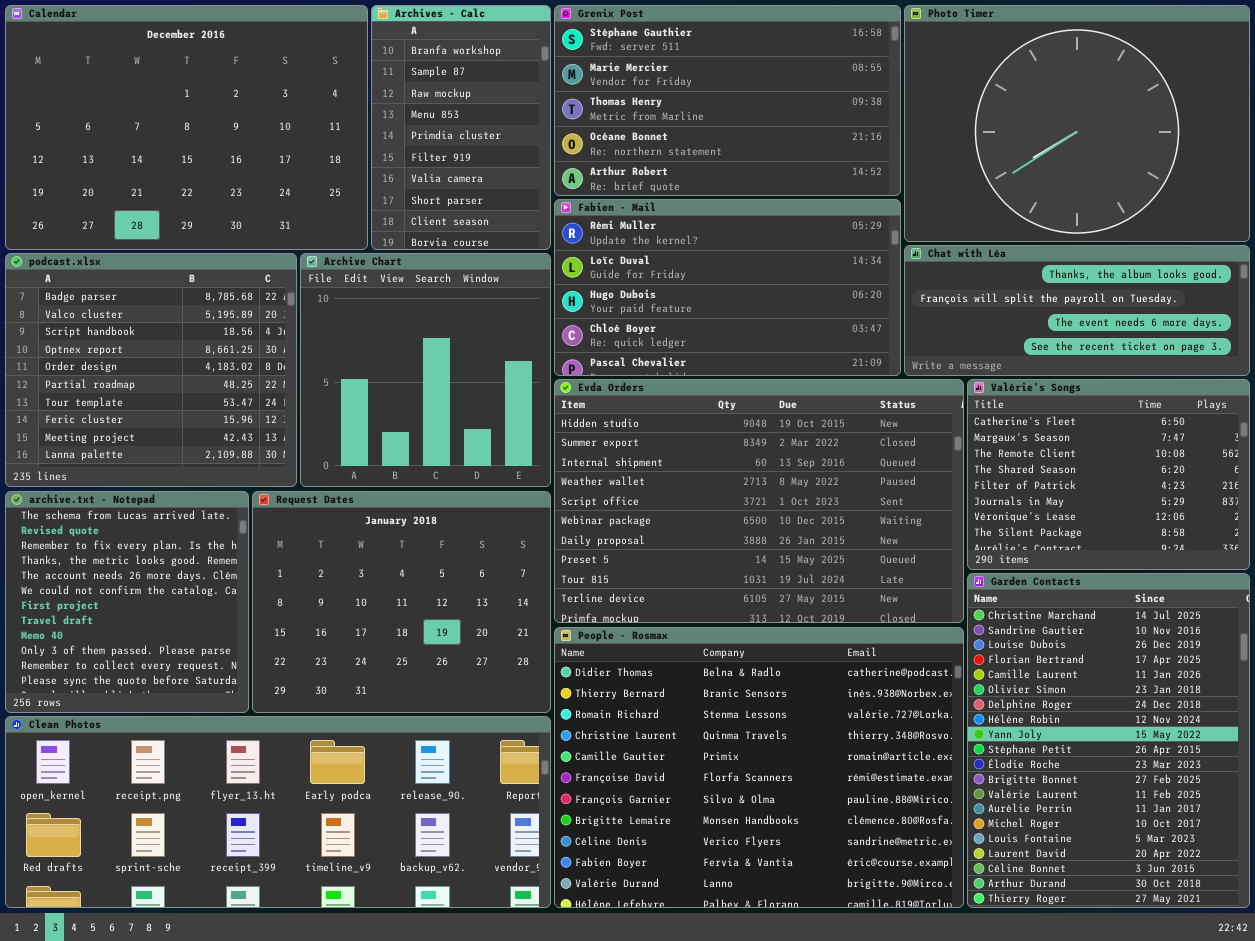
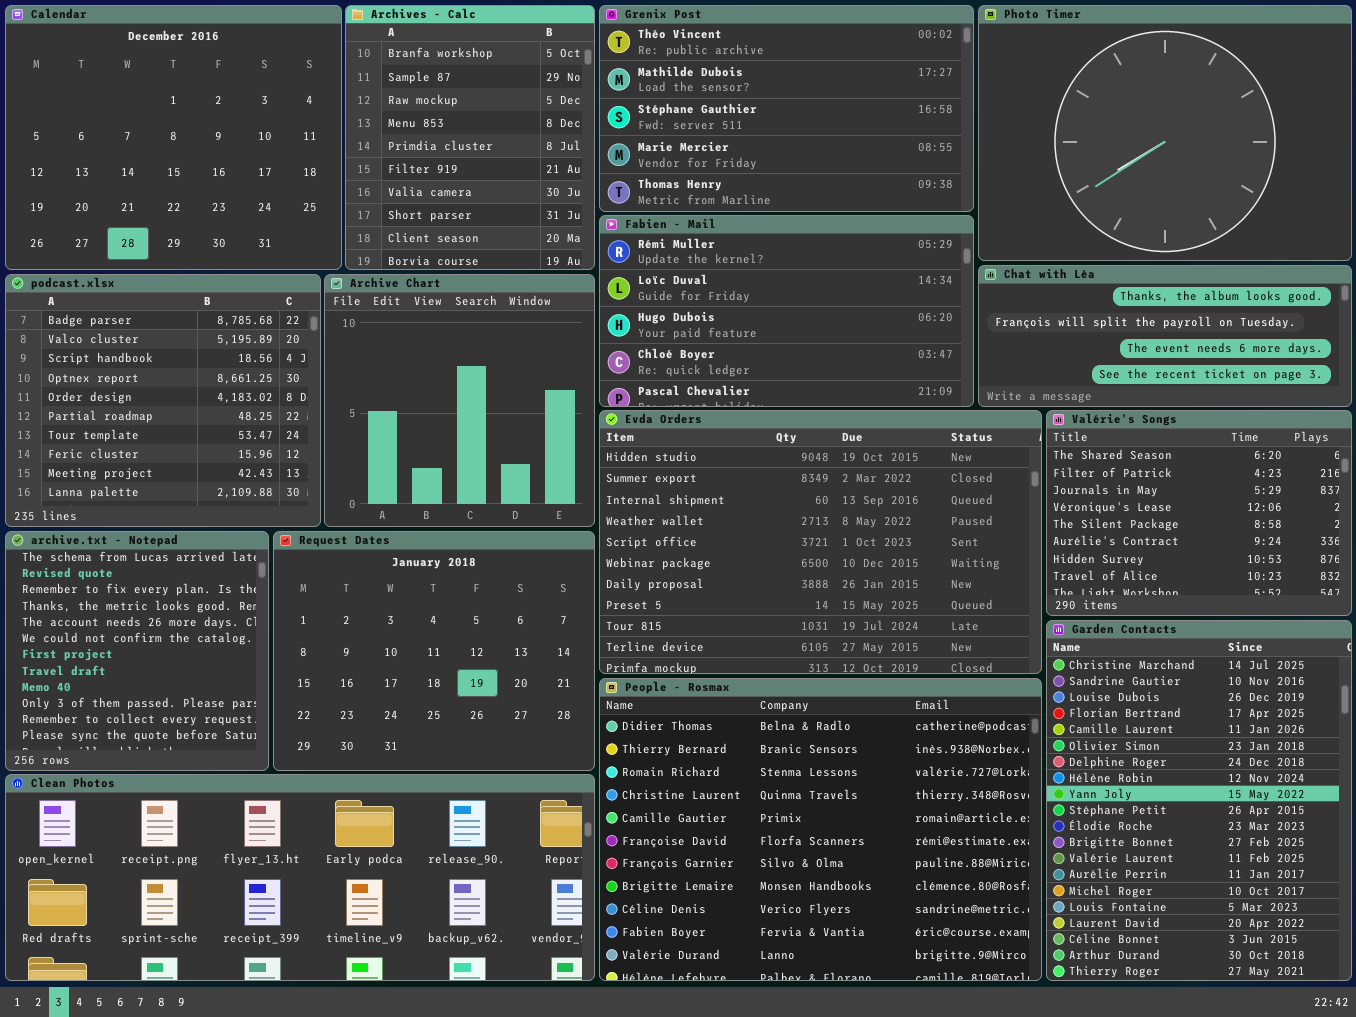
Calendar: [5,5,368,250] -> [5,5,342,270], resized
Archives - Calc: [371,5,551,250] -> [345,5,595,270], resized
Grenix Post: [554,5,901,196] -> [599,5,974,212], scrolled up 2 rows
Valérie's Songs: [967,379,1250,570] -> [1046,410,1352,616], scrolled down 3 rows

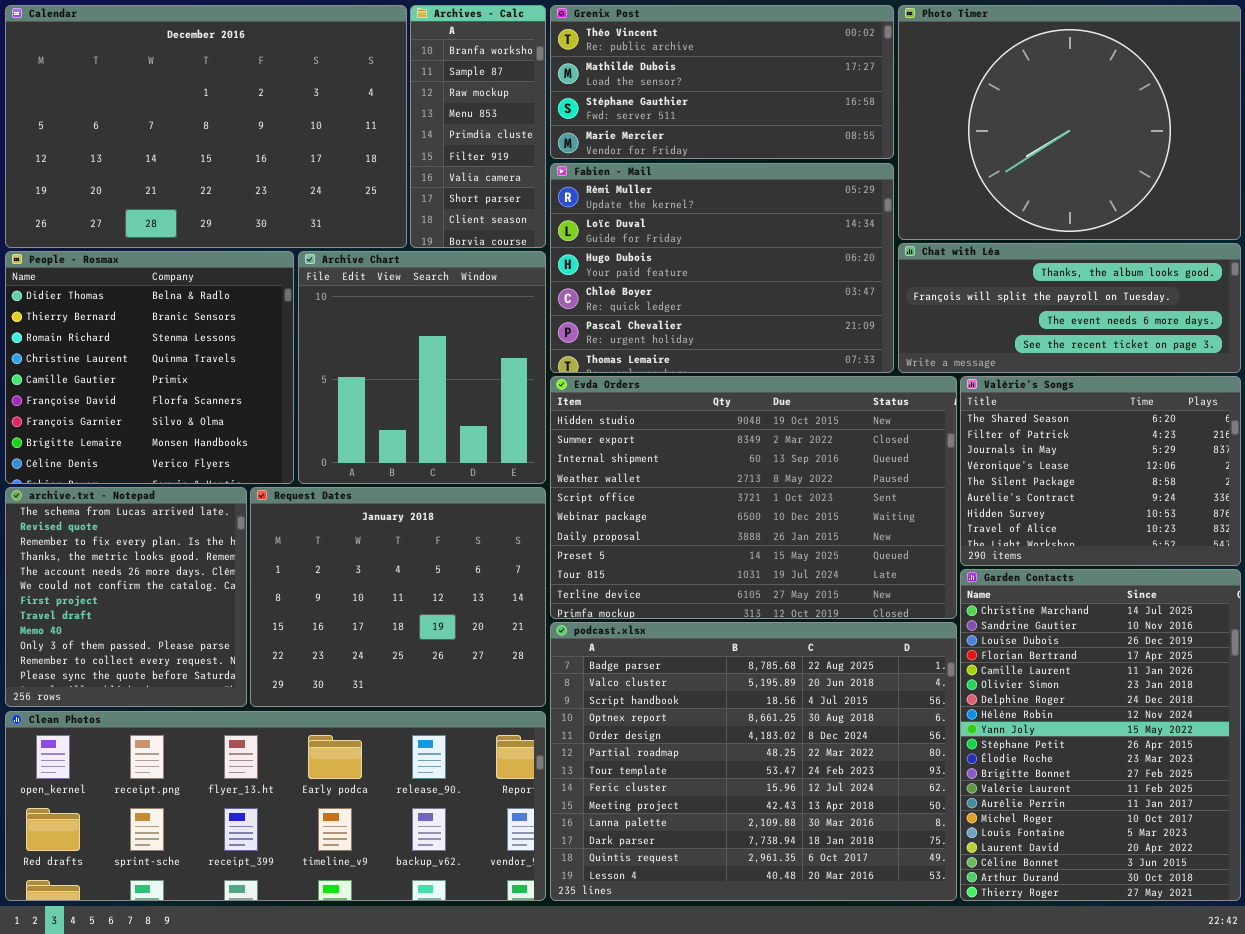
Calendar: [5,5,342,270] -> [5,5,407,248], resized
Archives - Calc: [345,5,595,270] -> [410,5,546,248], resized
Grenix Post: [599,5,974,212] -> [550,5,894,159], resized
Fabien - Mail: [599,215,974,407] -> [550,163,894,373], resized
podcast.xlsx: [5,274,321,527] -> [550,622,957,901], moved, resized
People - Rosmax: [599,678,1042,981] -> [5,251,294,484], moved, resized

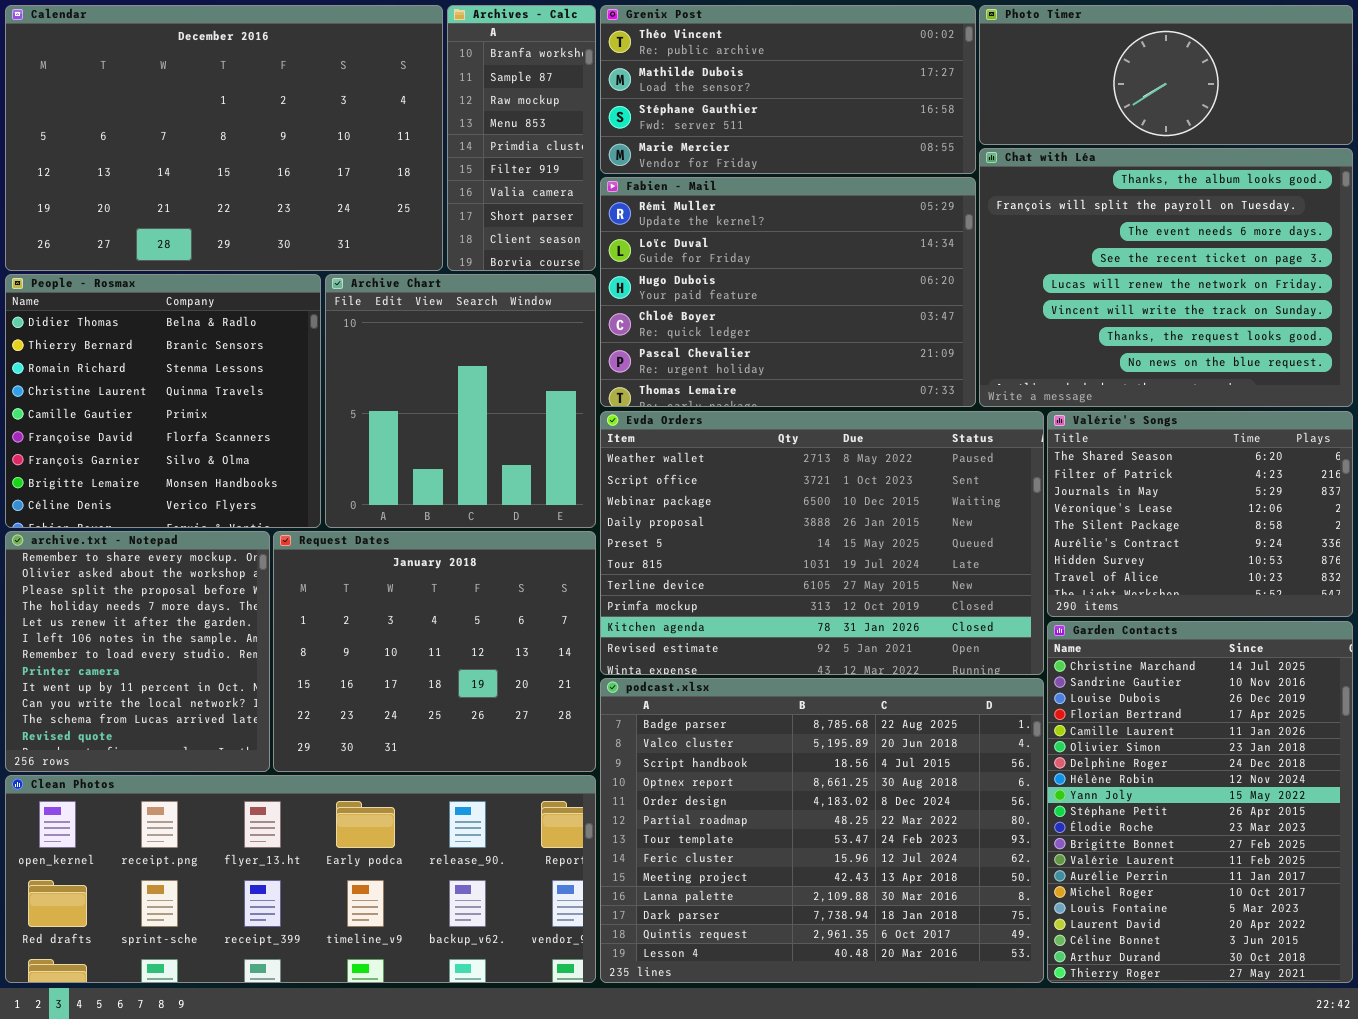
Photo Timer: [898,5,1241,240] -> [979,5,1353,145], resized
Chat with Léa: [898,243,1241,373] -> [979,148,1353,407], resized
Evda Orders: [550,376,957,619] -> [600,411,1044,675], scrolled down 3 rows
archive.txt - Notepad: [5,487,247,707] -> [5,531,270,772], scrolled up 10 rows

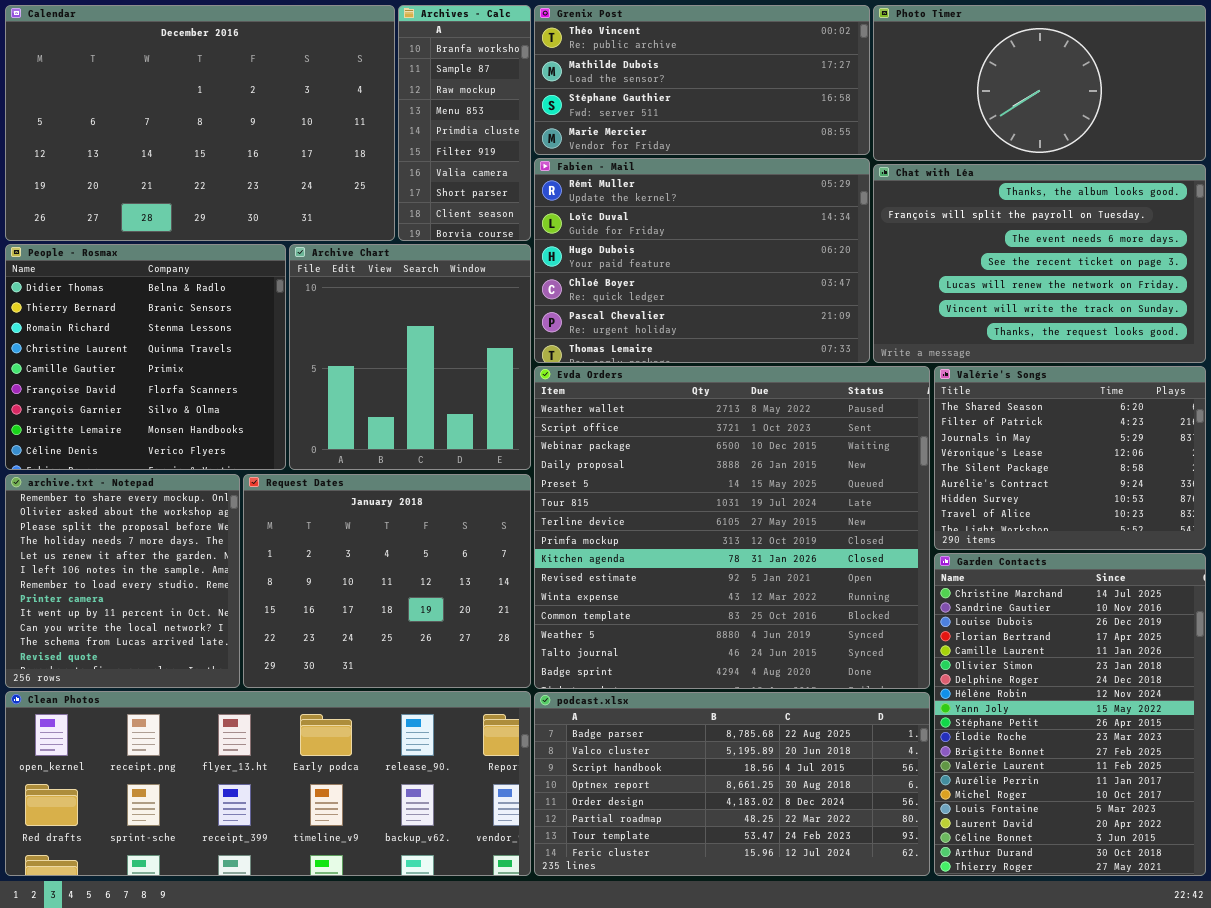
Photo Timer: [979,5,1353,145] -> [873,5,1206,161], resized
Chat with Léa: [979,148,1353,407] -> [873,164,1206,363], resized
Evda Orders: [600,411,1044,675] -> [534,366,930,689], resized
podcast.xlsx: [600,678,1044,983] -> [534,692,930,876], resized

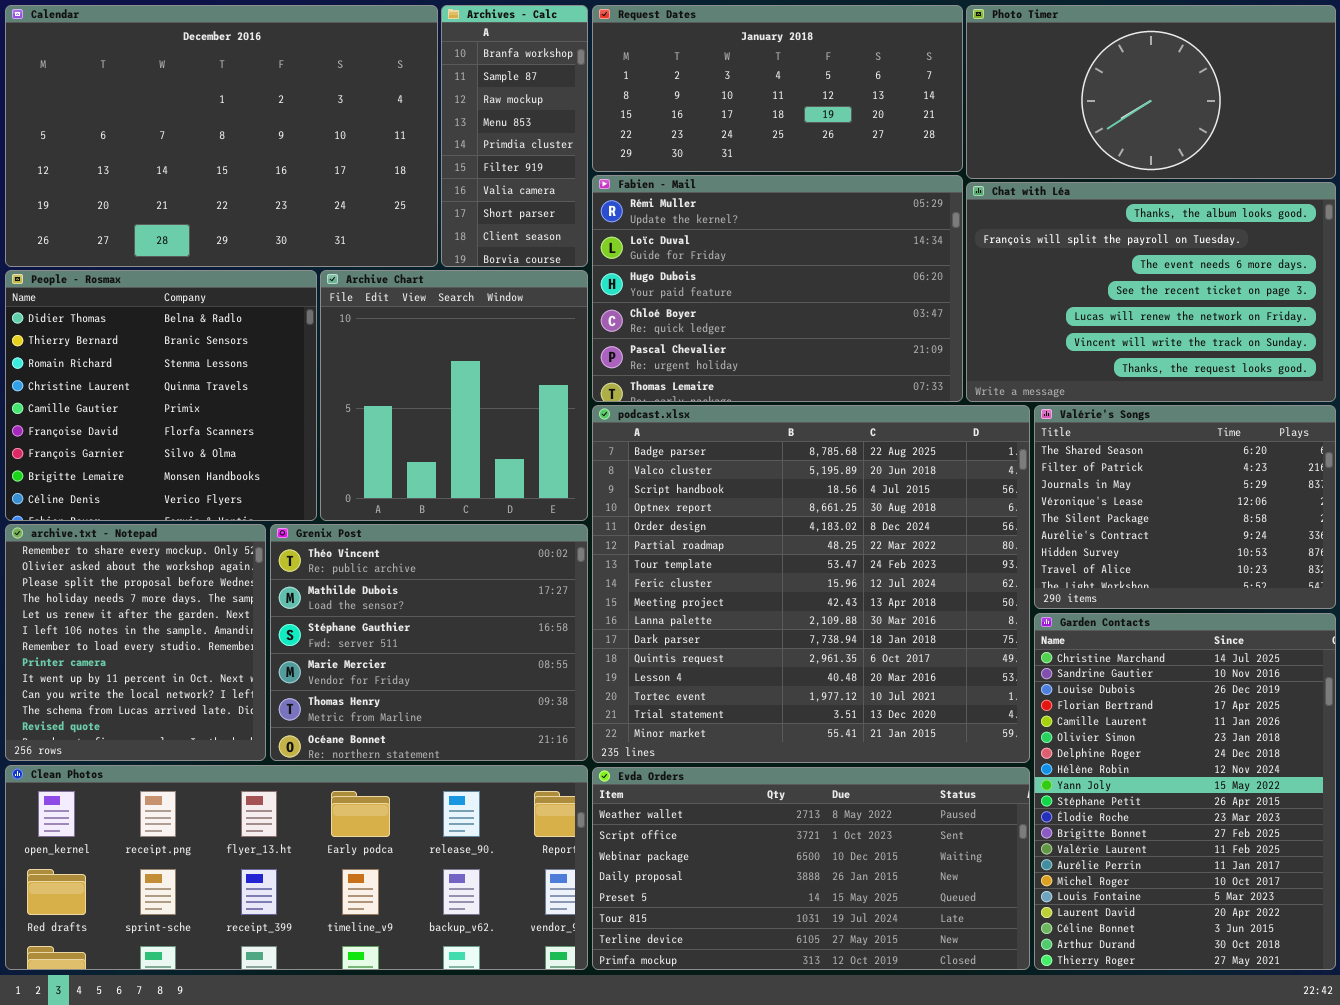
Grenix Post: [534,5,870,155] -> [270,524,588,761], moved, resized
Evda Orders: [534,366,930,689] -> [592,767,1030,970], moved, resized
Request Dates: [243,474,531,688] -> [592,5,963,172], moved, resized
podcast.xlsx: [534,692,930,876] -> [592,405,1030,763], moved, resized

